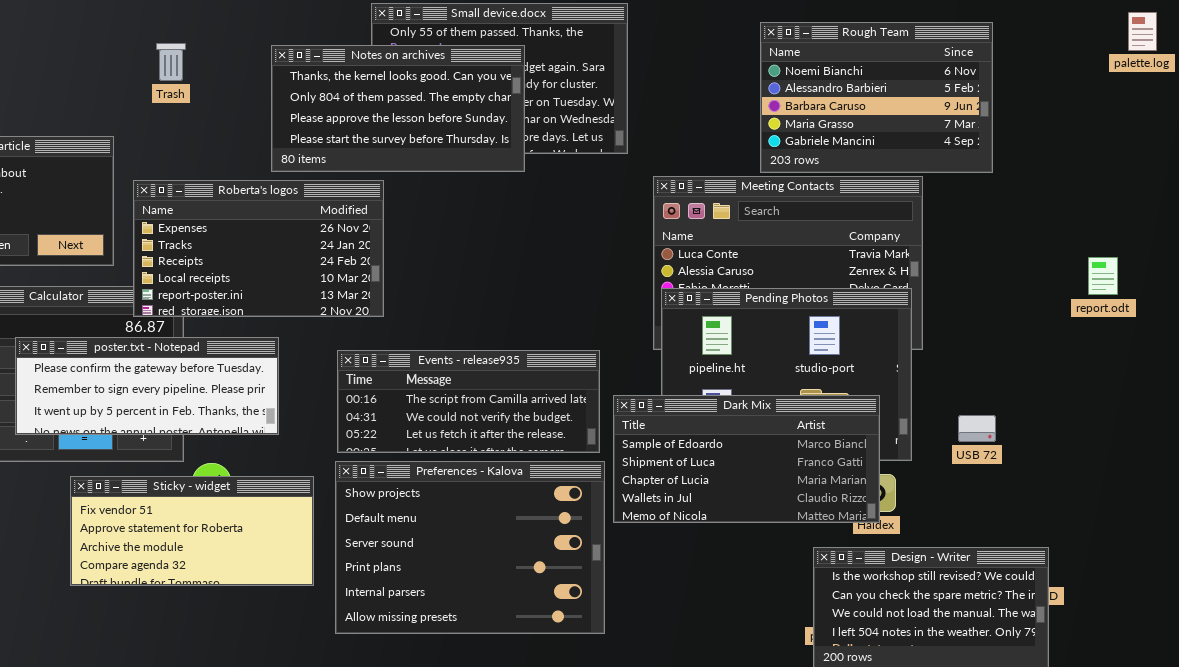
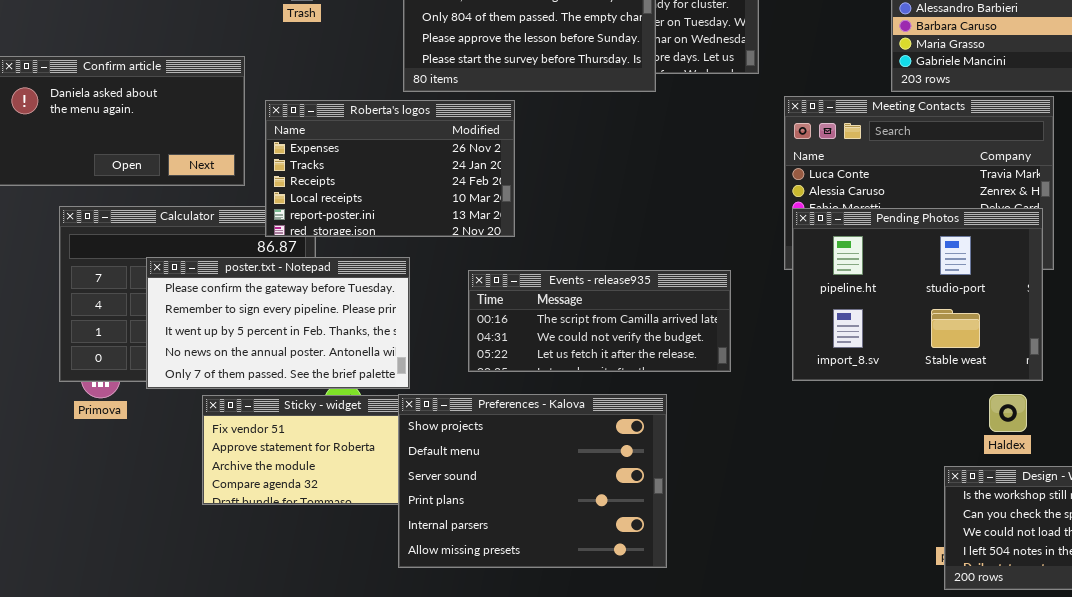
poster.txt - Notepad: [15,337,279,435] -> [146,257,410,389], resized
Dark Mix: [613,395,880,523] -> none, closed
Preferences - Kalova: [335,461,605,634] -> [398,394,667,568], moved

